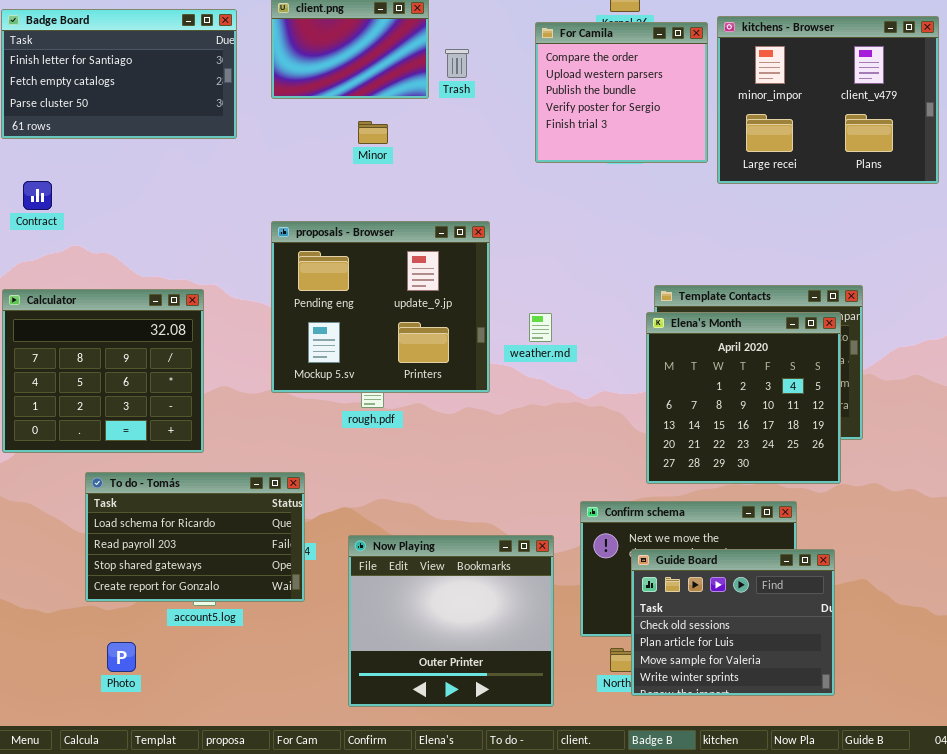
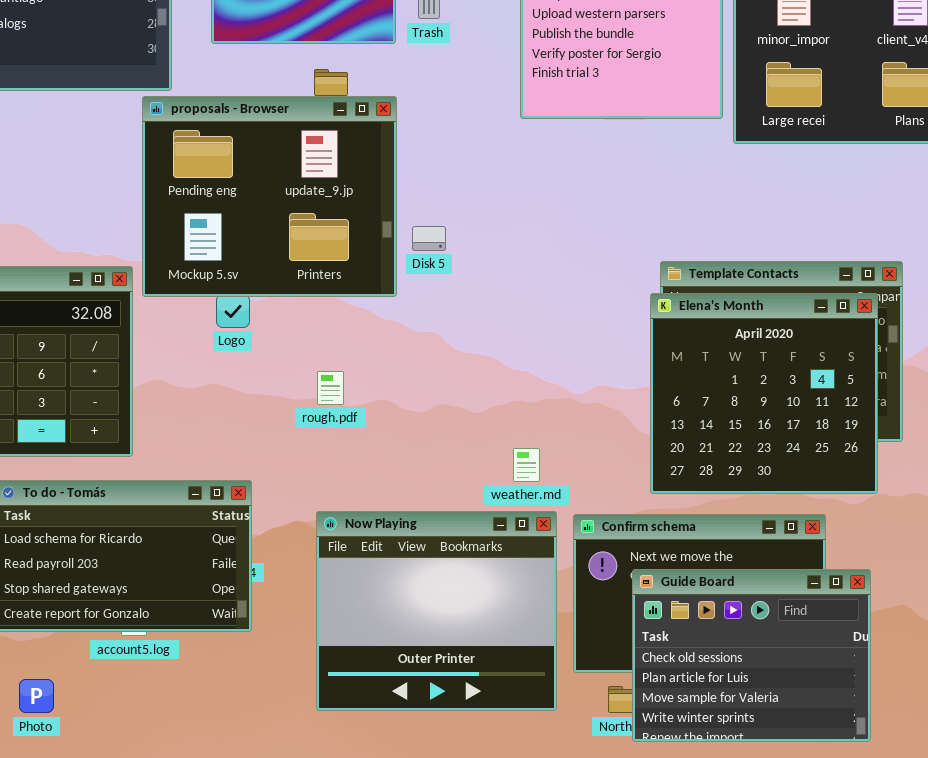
proposals - Browser: [271,221,490,393] -> [142,96,397,297], moved
weather.md: [529,313,552,342] -> [513,448,540,482], moved
Now Playing: [348,535,554,707] -> [316,511,557,711], moved

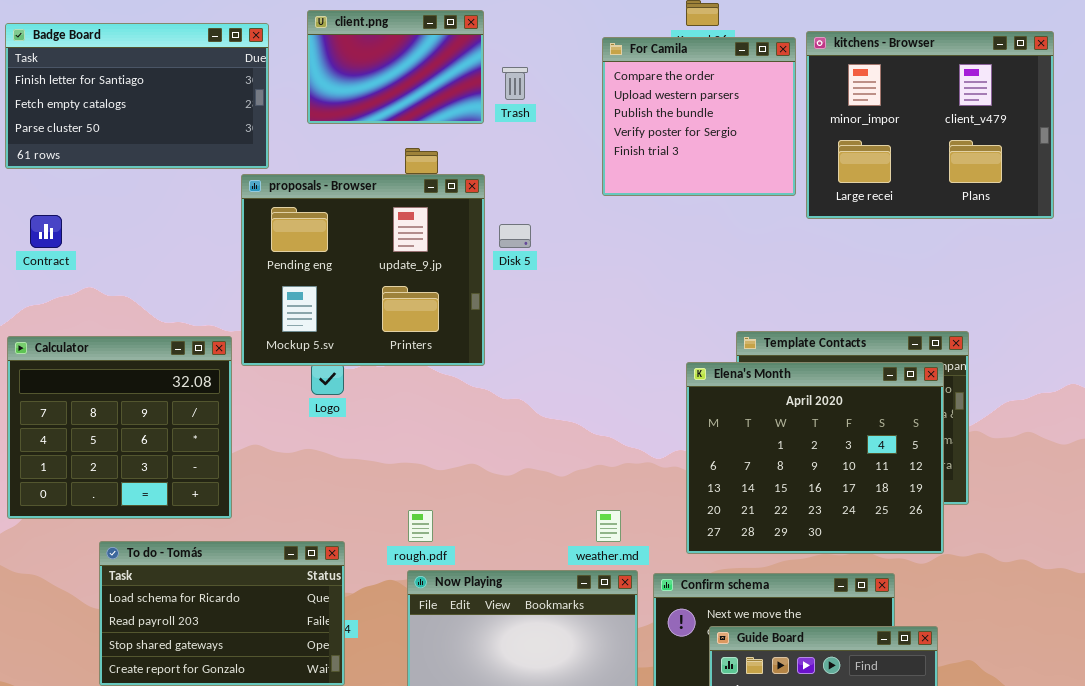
Disk 5: [412,226,446,251] -> [499,224,531,248], moved
Elena's Month: [650,293,878,494] -> [686,362,944,554], resized
rough.pdf: [317,371,344,405] -> [408,510,433,542], moved

